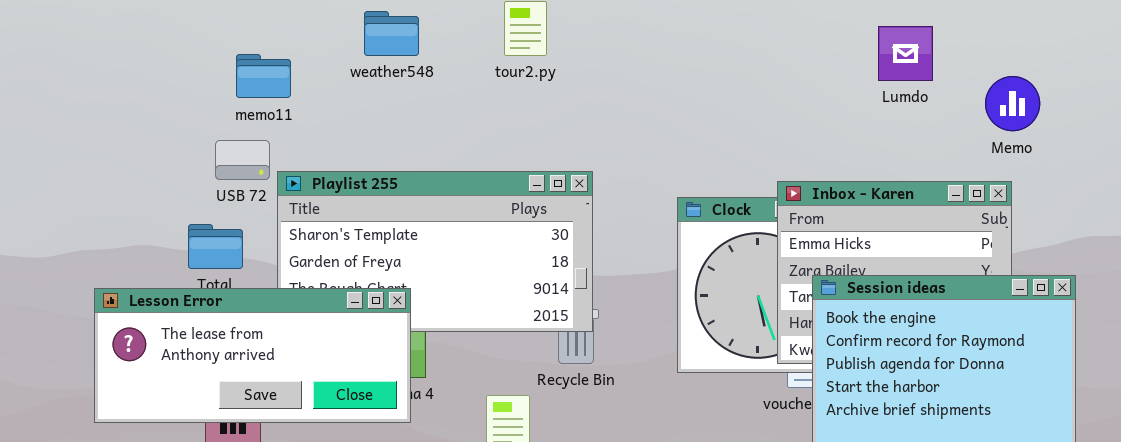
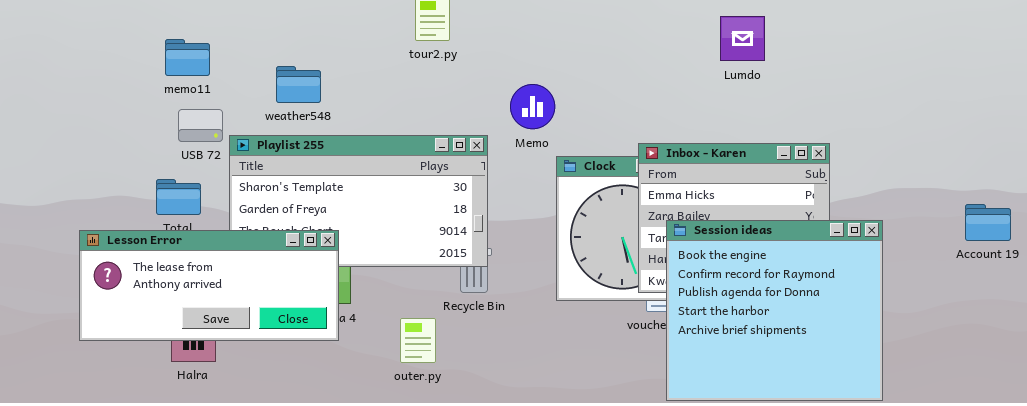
weather548: [364,11,419,56] -> [276,66,321,103], moved
memo11: [236,54,291,98] -> [165,39,210,76], moved
Memo: [985,76,1040,131] -> [510,84,555,129], moved

